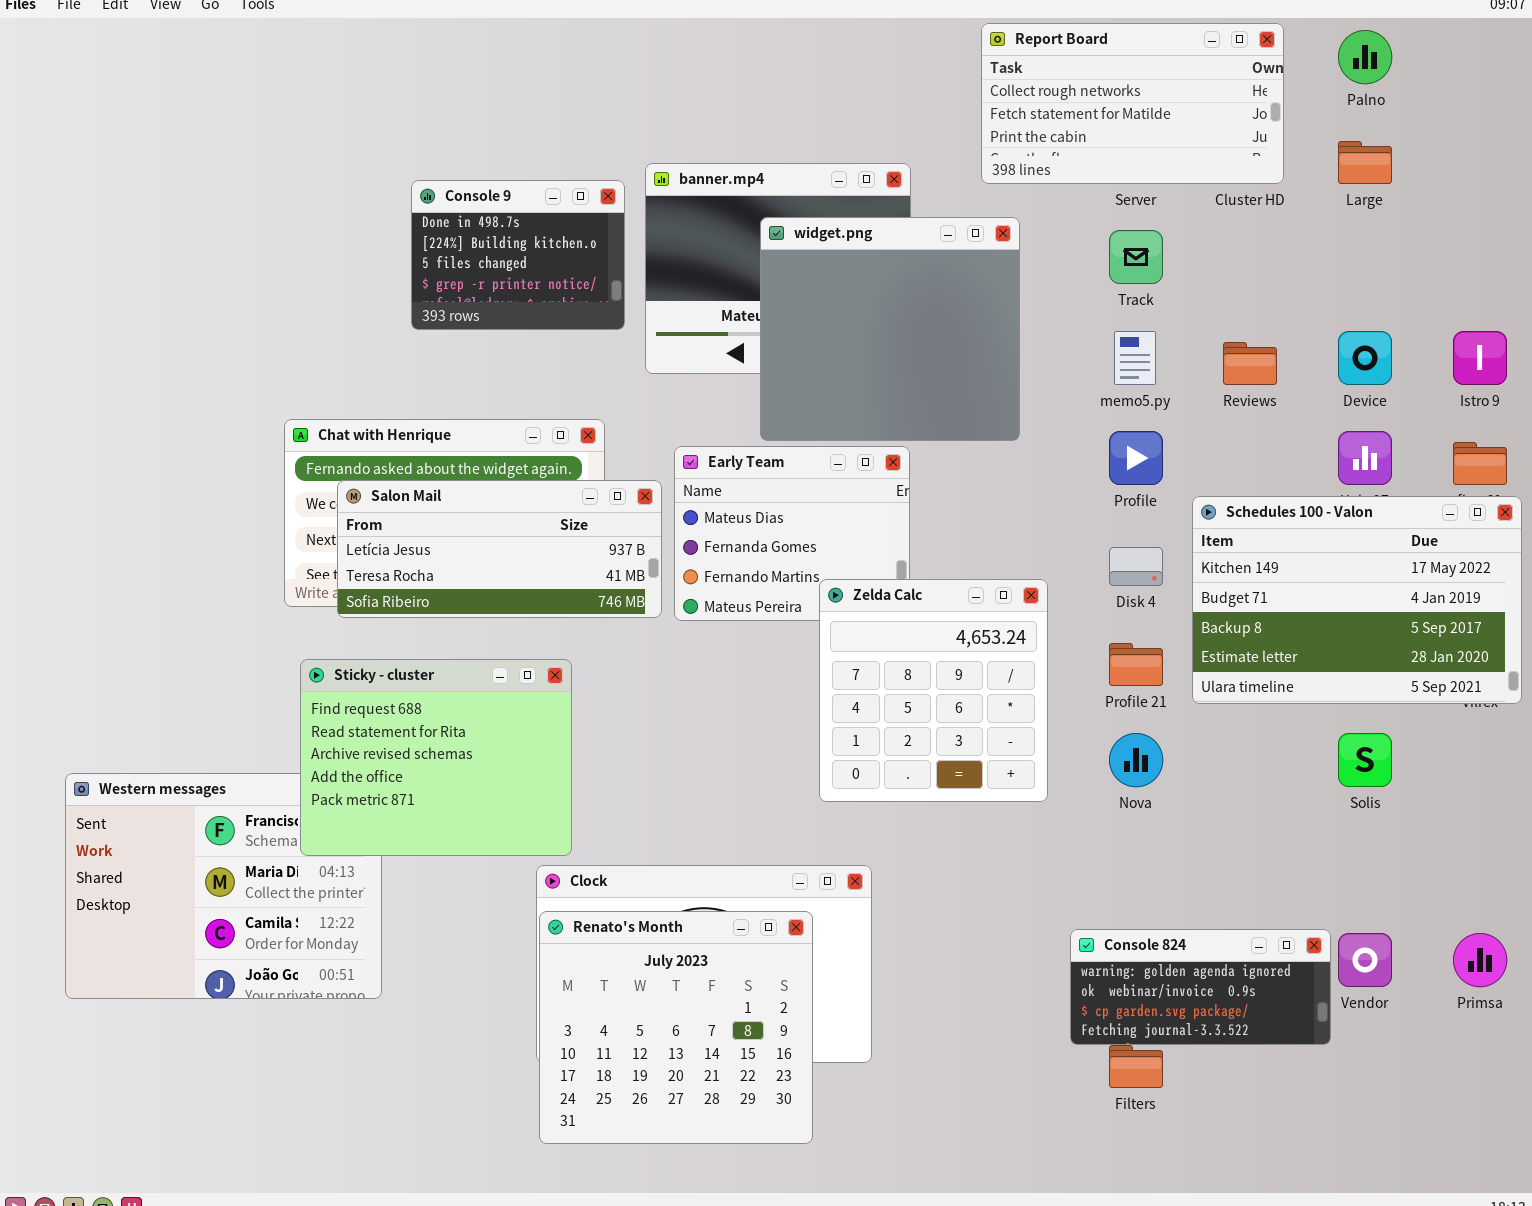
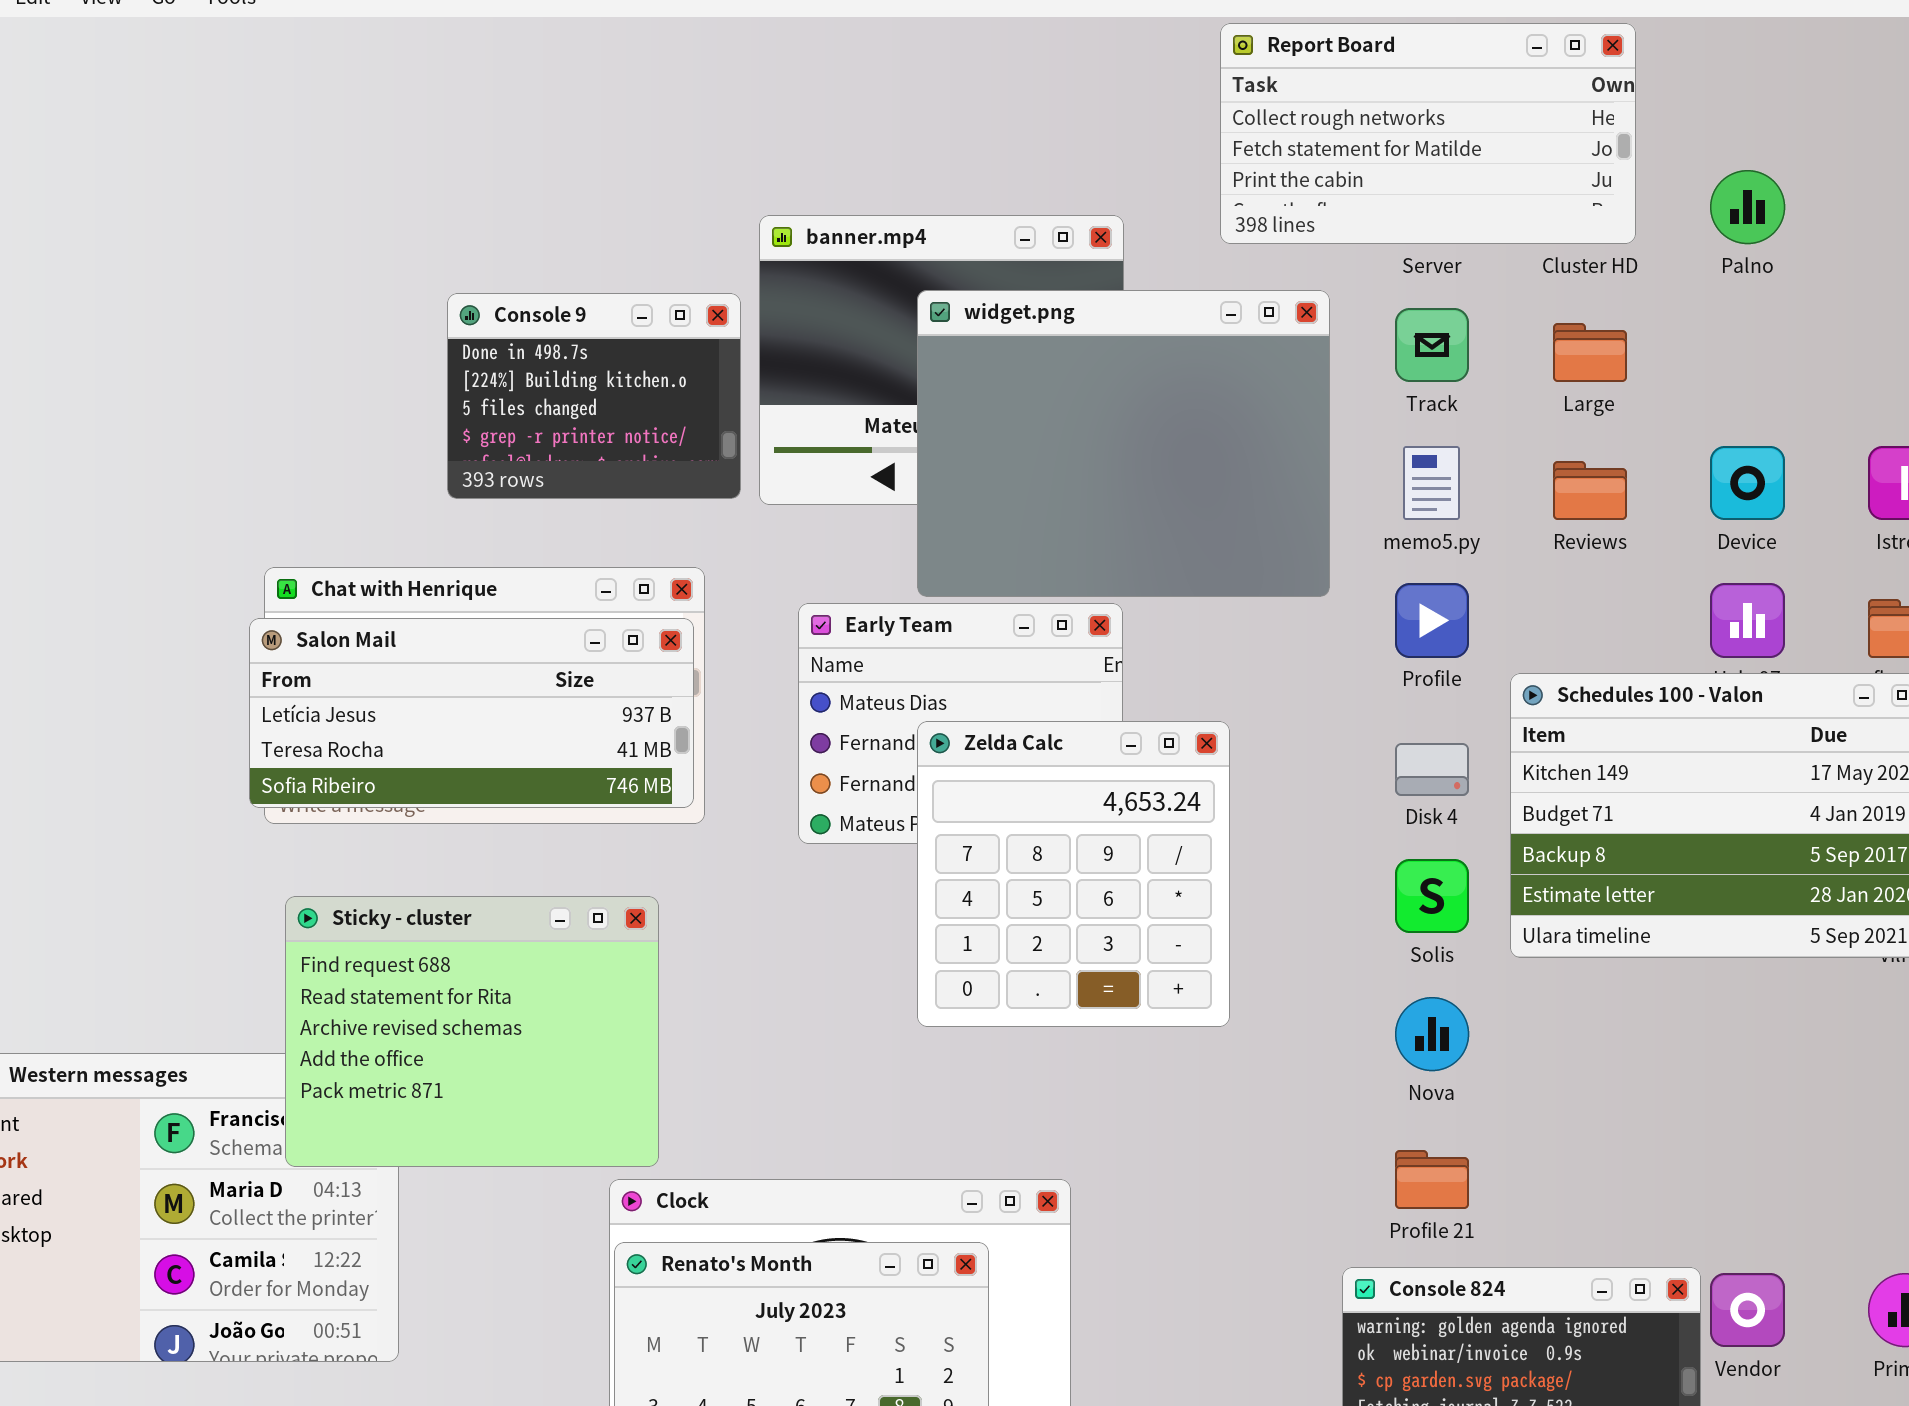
Palno: [1338,30,1392,84] -> [1710,170,1785,244], moved
Large: [1338,141,1392,184] -> [1553,323,1627,382], moved
Console 9: [411,180,625,330] -> [447,293,741,499], moved
widget.png: [760,217,1020,441] -> [917,290,1330,597], resized
Salon Mail: [337,480,662,618] -> [249,618,694,808], moved
Zelda Calc: [819,579,1048,802] -> [917,721,1230,1027], moved
Profile 21: [1109,643,1163,686] -> [1395,1150,1469,1209], moved
Solis: [1338,733,1392,787] -> [1395,859,1469,933], moved

